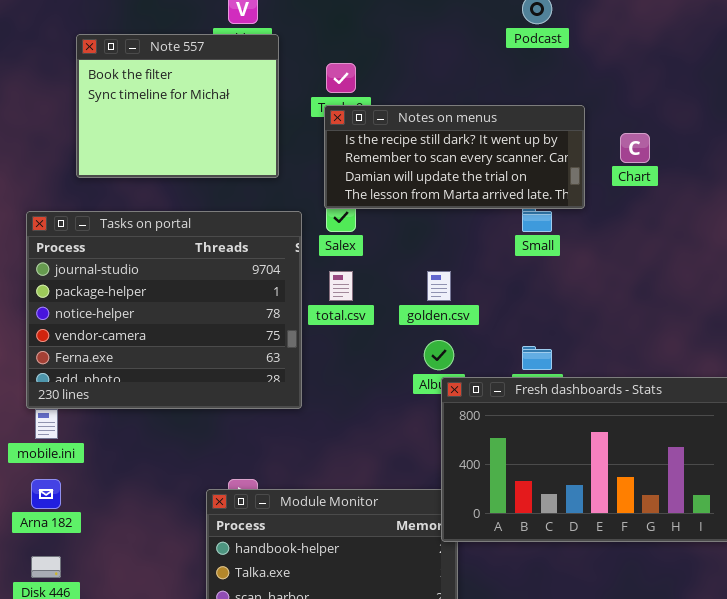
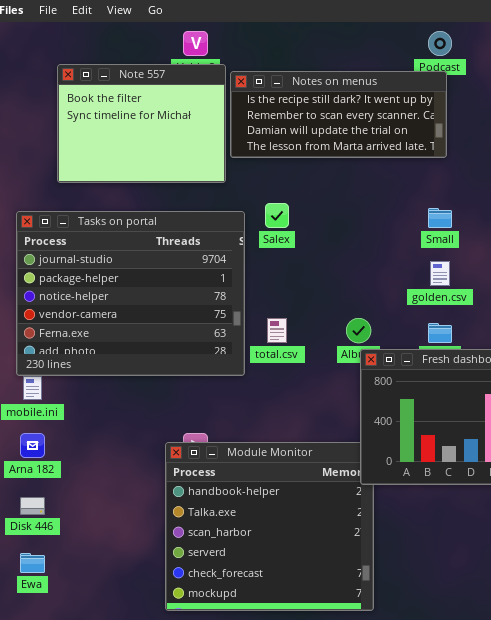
Notes on menus: [324,105,585,209] -> [230,71,447,158], moved
total.csv: [329,271,353,301] -> [267,318,287,343], moved
golden.csv: [427,271,451,301] -> [430,261,450,286], moved

